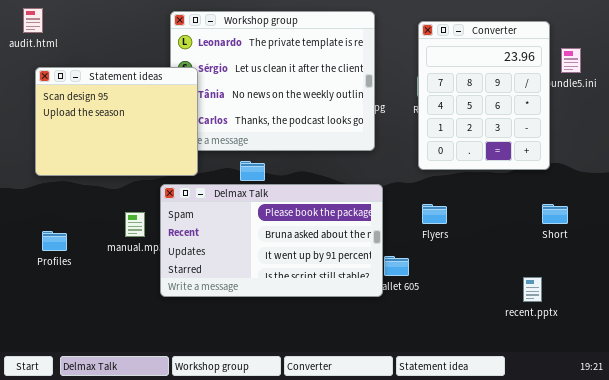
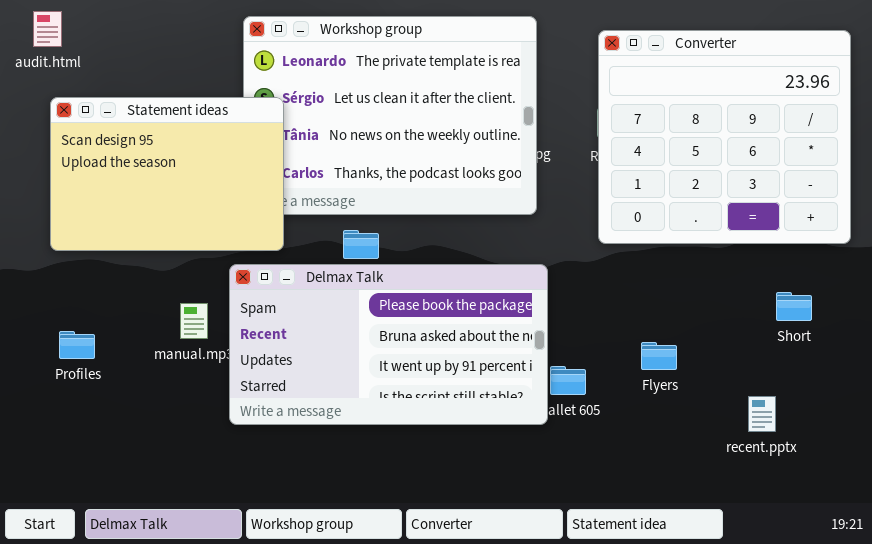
Converter: [418,21,550,170] -> [598,30,851,244], resized
Flyers: [422,204,447,224] -> [641,342,677,370], moved

